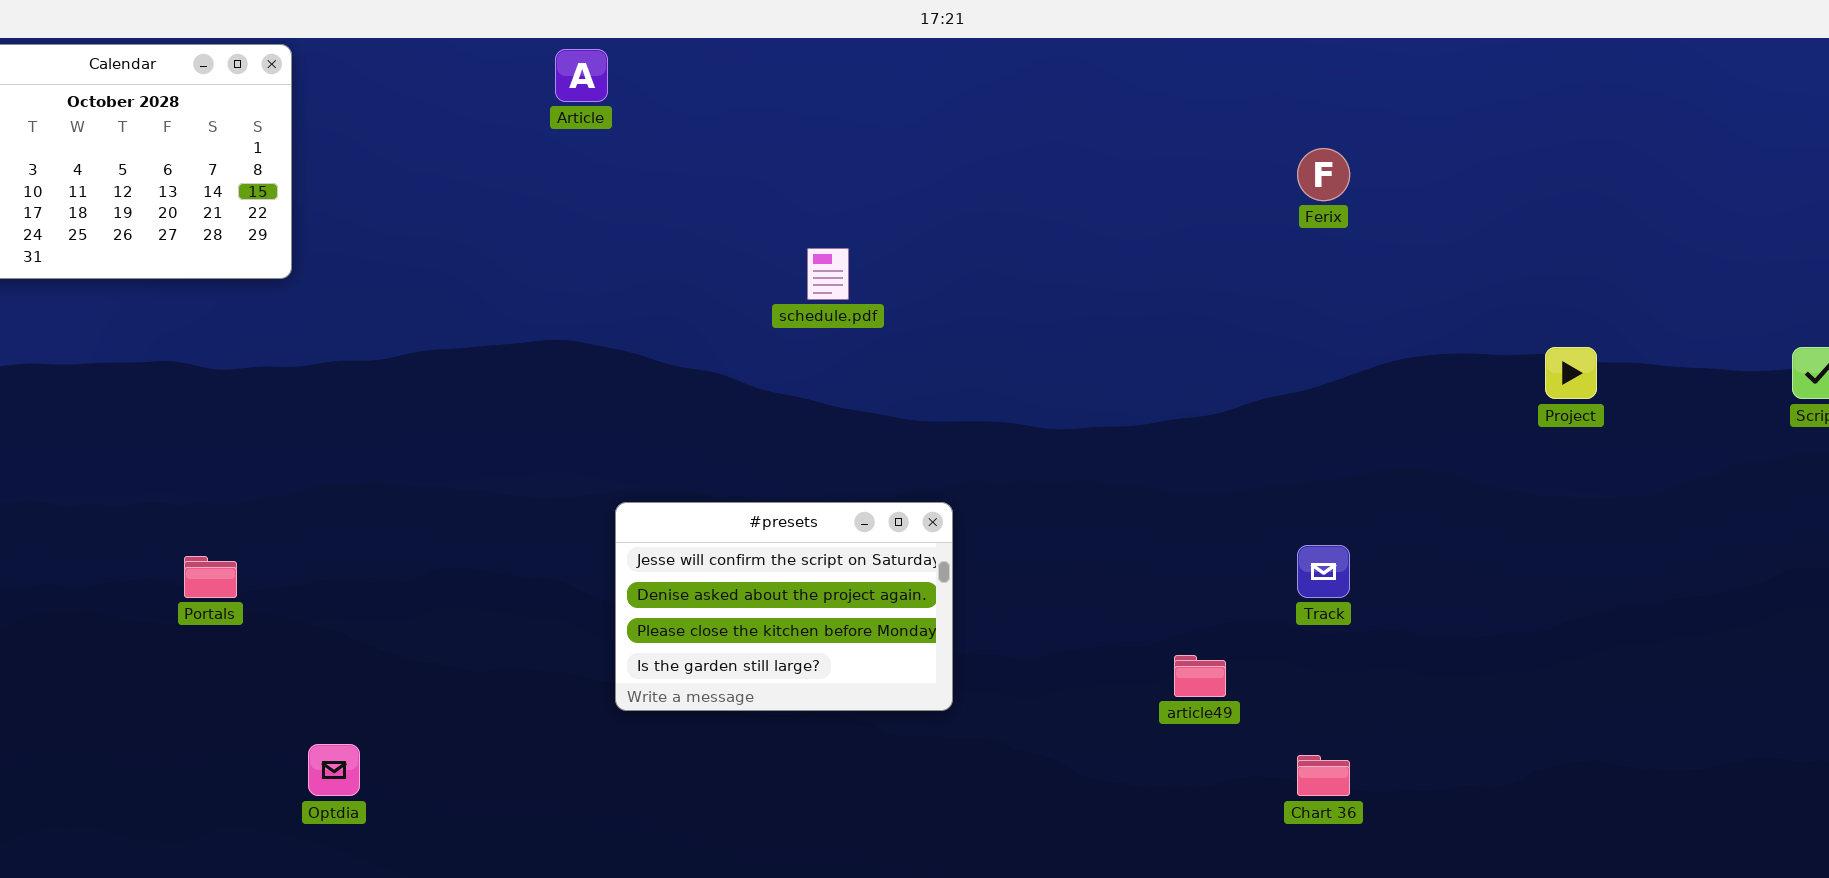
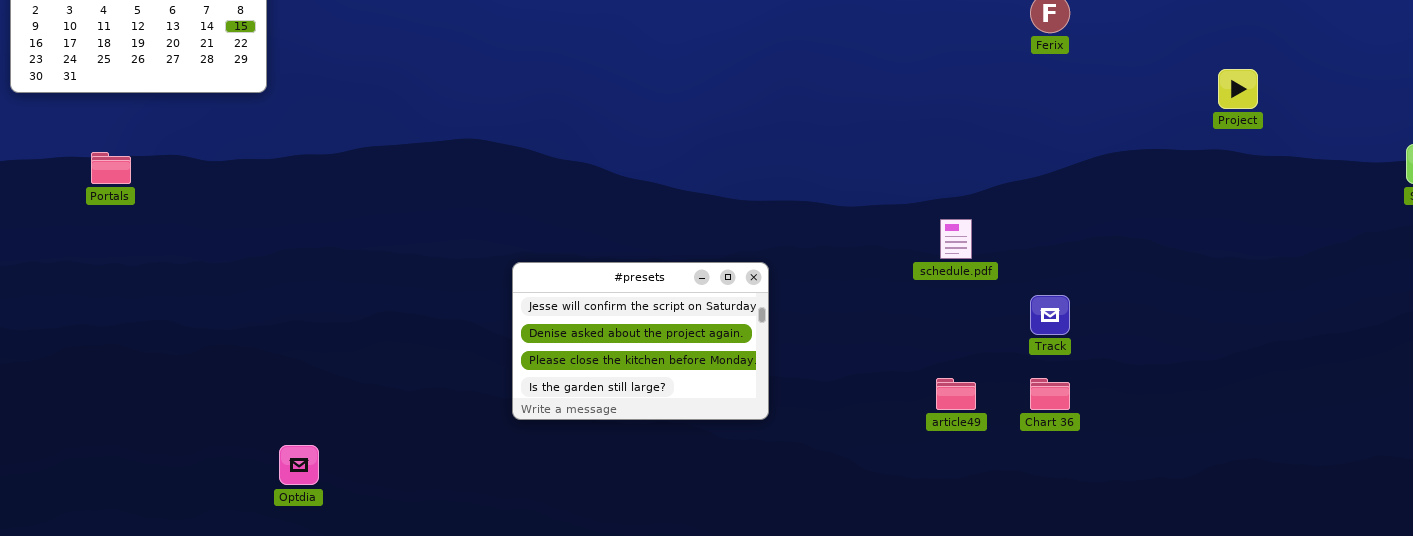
schedule.pdf: [807,248,849,300] -> [940,219,972,259], moved
Project: [1545,347,1597,399] -> [1218,69,1258,109], moved
Portals: [184,556,237,598] -> [91,152,131,184], moved
Chart 36: [1297,755,1350,796] -> [1030,378,1070,410], moved

